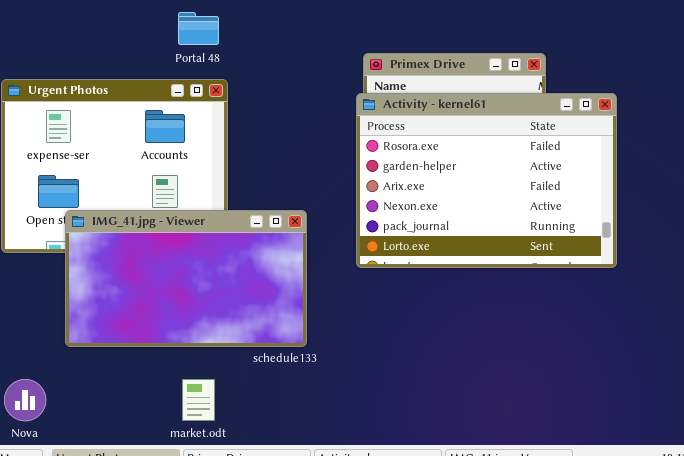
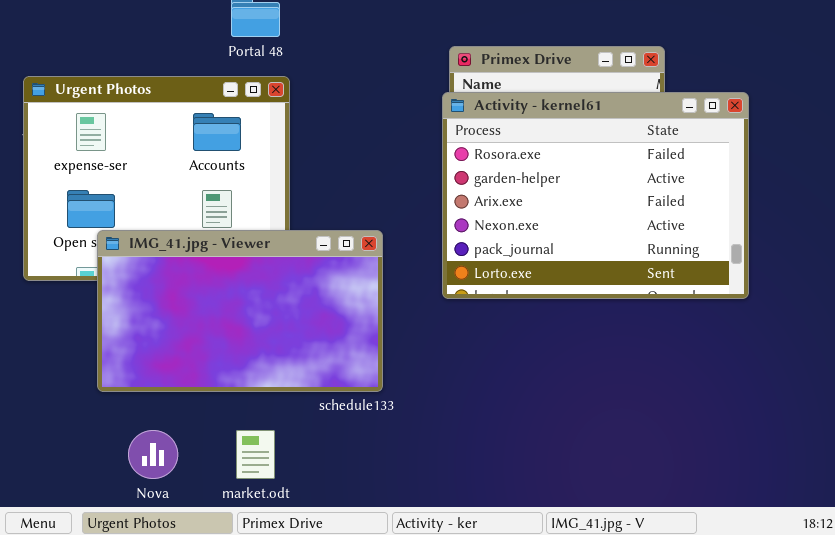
Nova: [4,379,46,421] -> [128,430,178,479], moved

